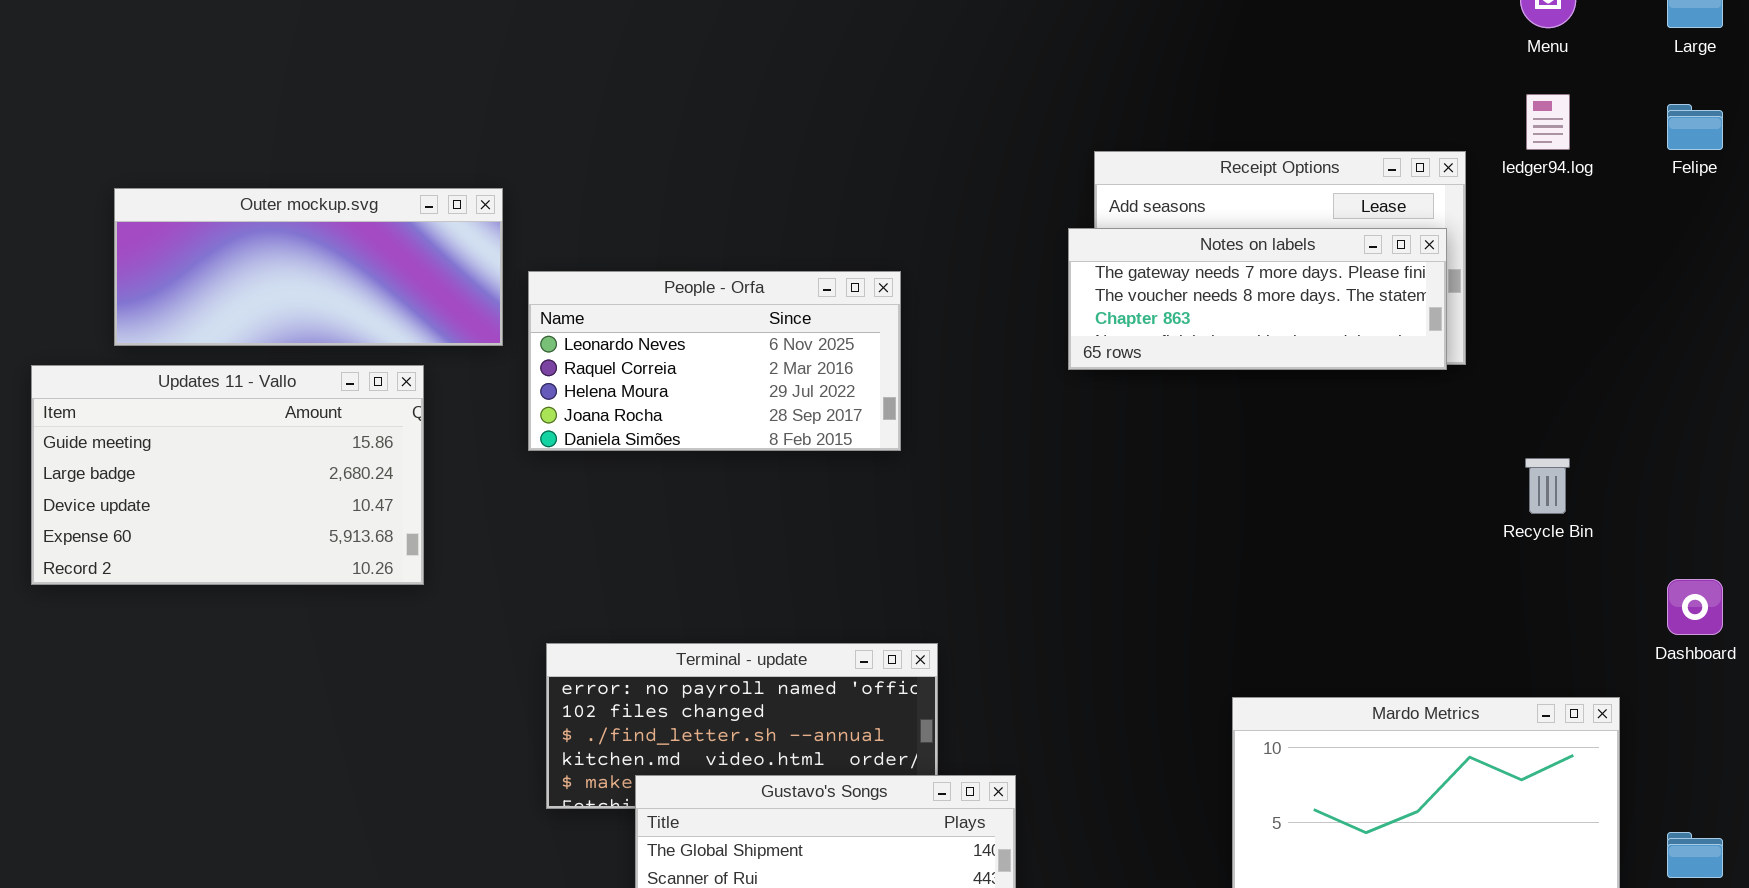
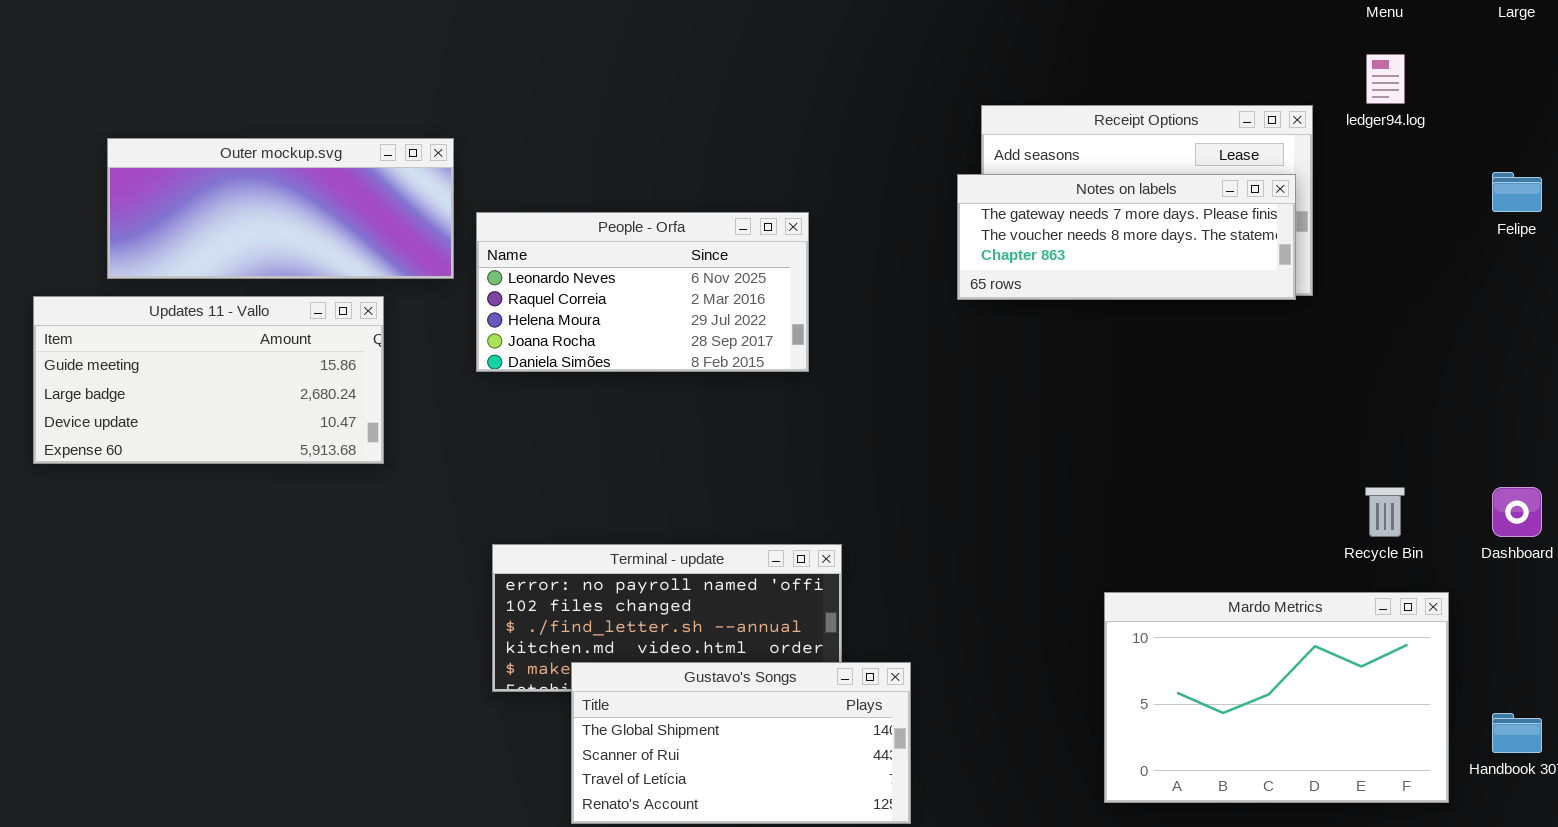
Felipe: [1667,104,1723,150] -> [1492,172,1542,212], moved
Updates 11 - Vallo: [31,365,424,585] -> [33,296,384,464], resized
Recycle Bin: [1525,458,1570,514] -> [1365,487,1405,537], moved

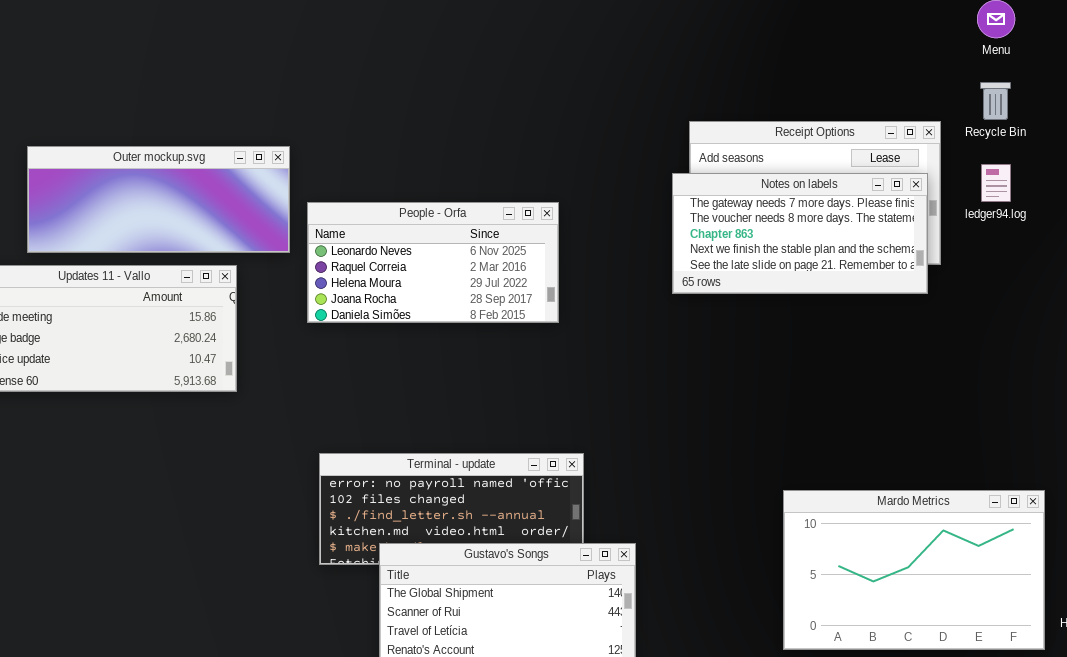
ledger94.log: [1366,54,1405,104] -> [981,164,1011,202], moved
Notes on labels: [957,174,1296,300] -> [672,173,928,294], resized
Recycle Bin: [1365,487,1405,537] -> [980,82,1011,120], moved

